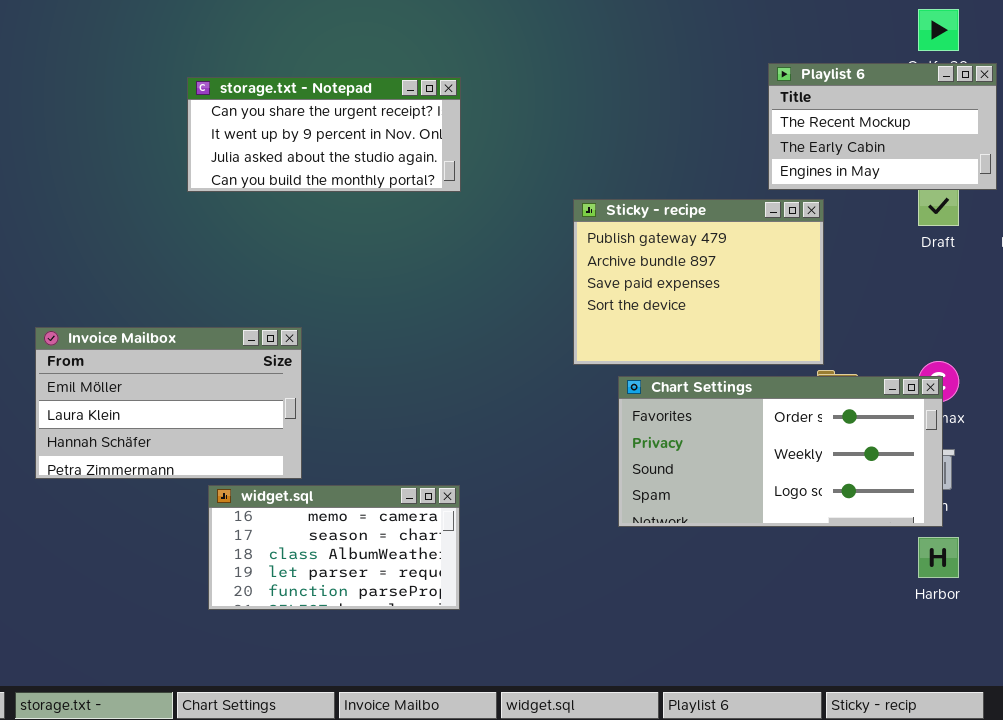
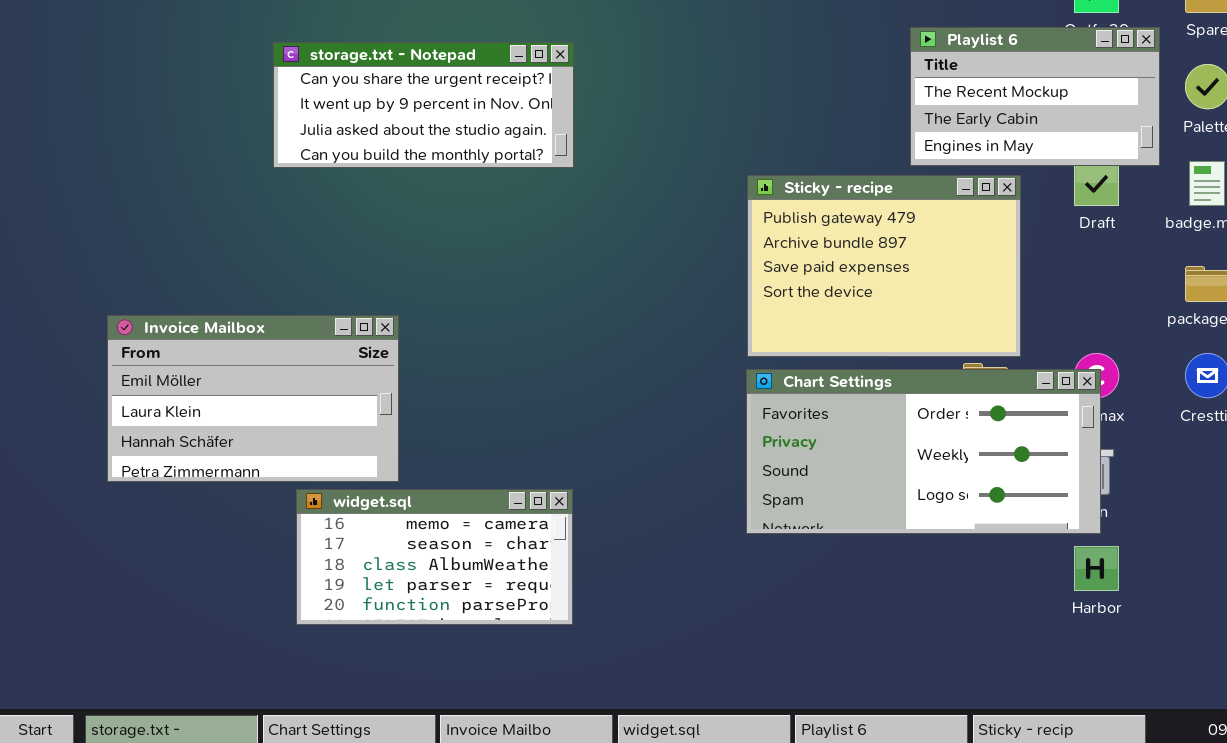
Sticky - recipe: [573,199,824,365] -> [747,175,1021,357], moved

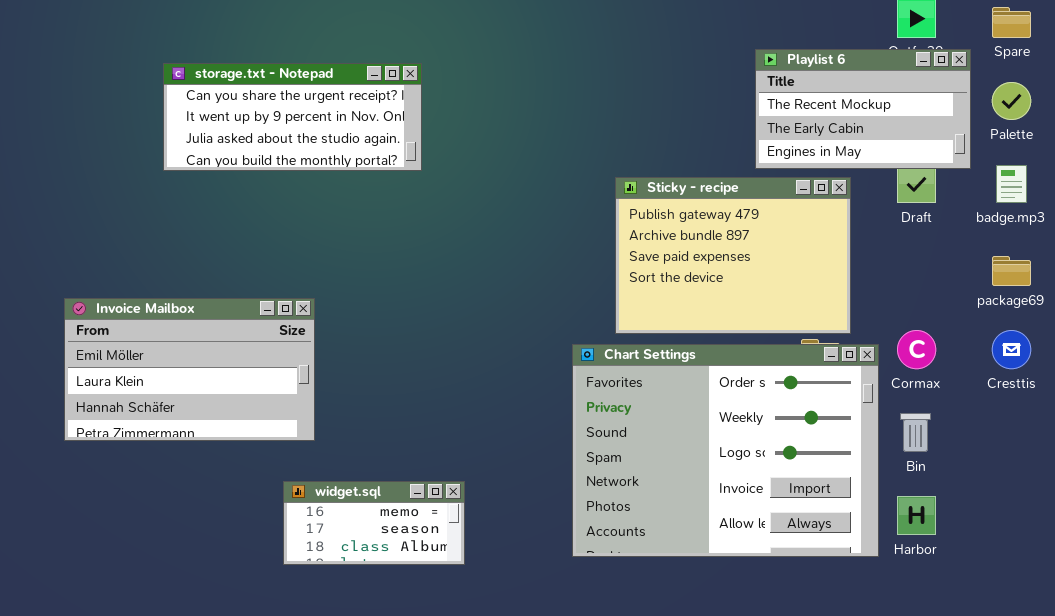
storage.txt - Notepad: [273,42,574,168] -> [163,63,422,171], moved
Chart Settings: [746,369,1101,534] -> [572,344,879,557], moved, resized
widget.sql: [296,489,573,625] -> [283,481,465,565], resized

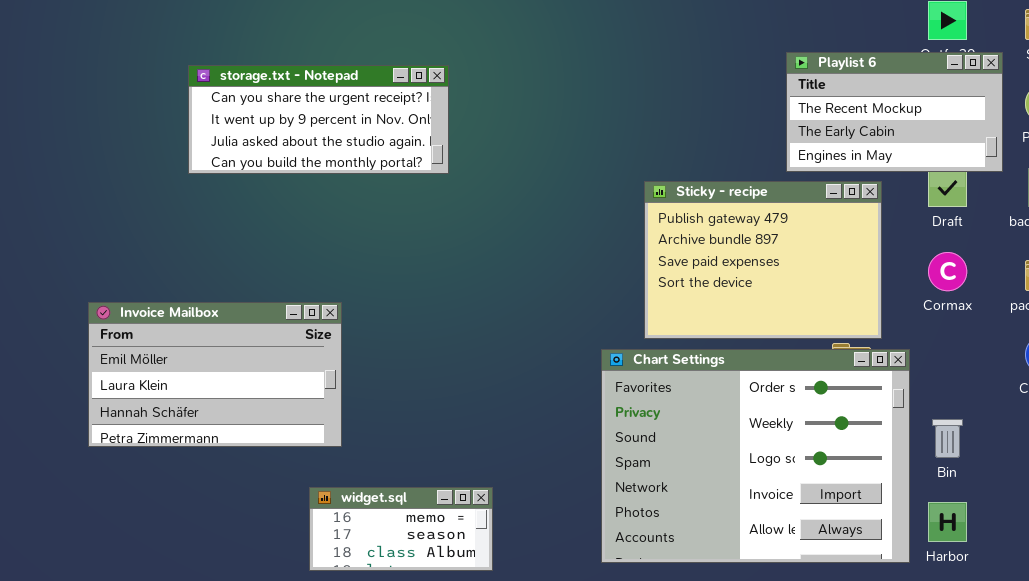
Cormax: [897,330,936,369] -> [928,252,967,291], moved

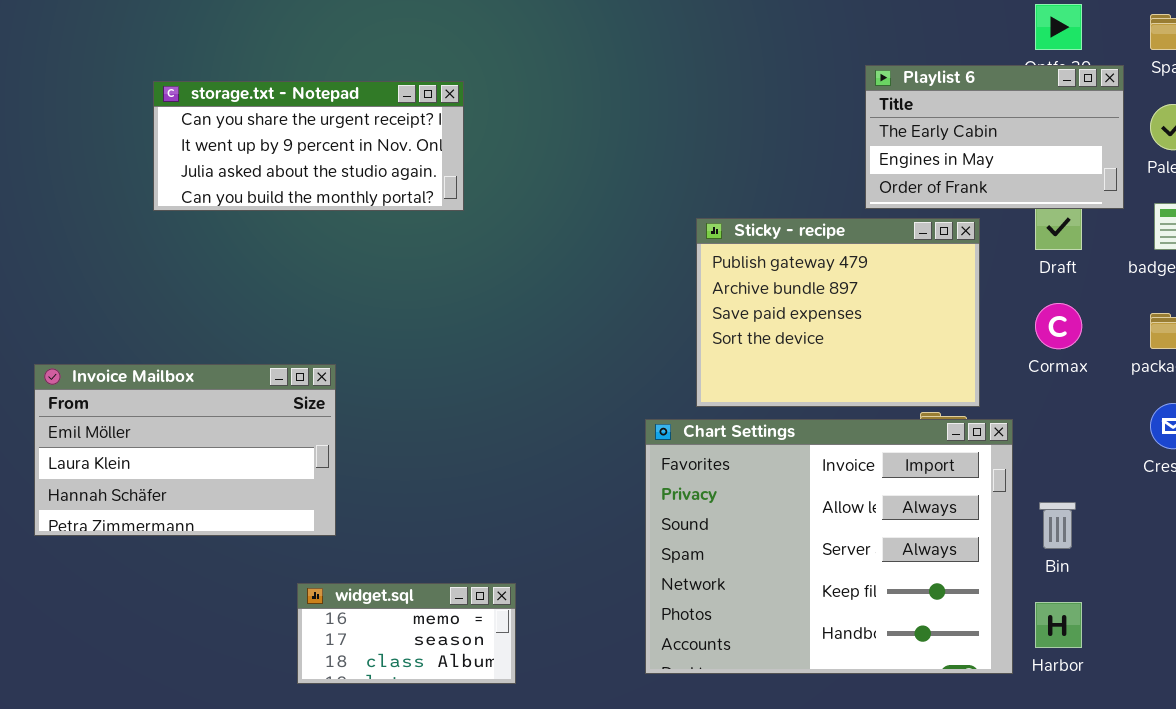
Playlist 6: [786,52,1003,172] -> [865,65,1124,209], scrolled down 1 row
Chart Settings: [601,349,910,563] -> [645,419,1013,674], scrolled down 3 rows

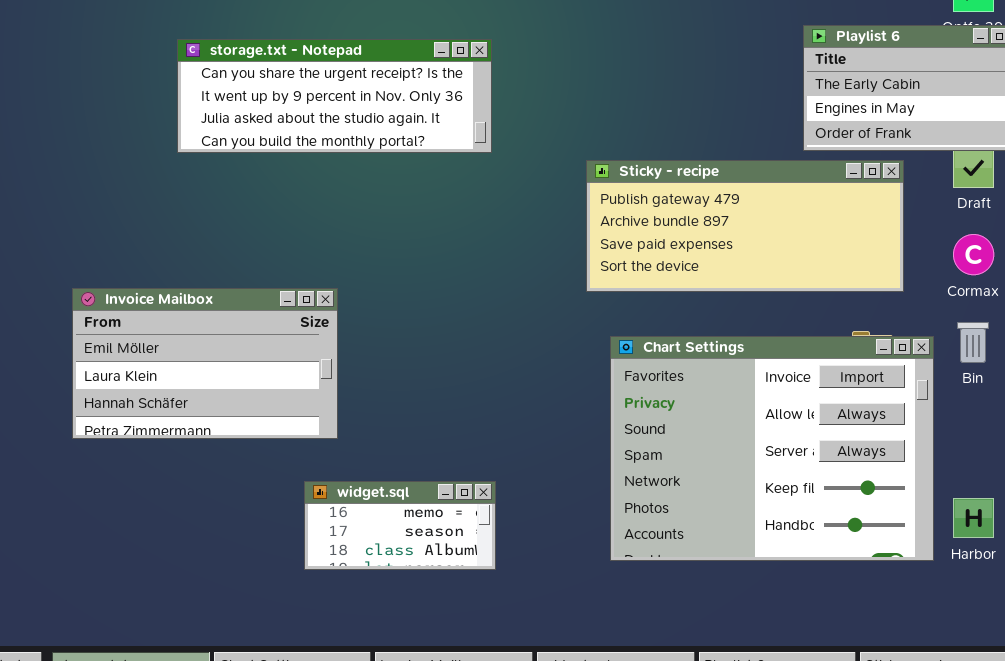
storage.txt - Notepad: [153,81,464,211] -> [177,39,492,153], resized
Sticky - recipe: [696,218,980,407] -> [586,160,904,292], resized
Bin: [1039,502,1076,549] -> [957,322,989,363], moved

